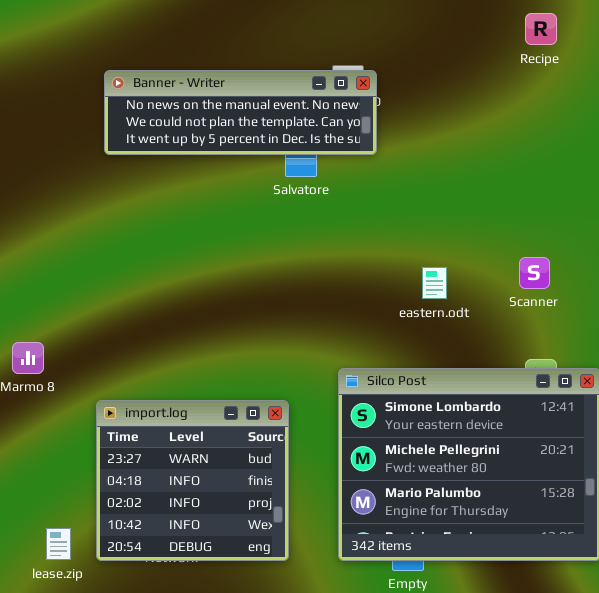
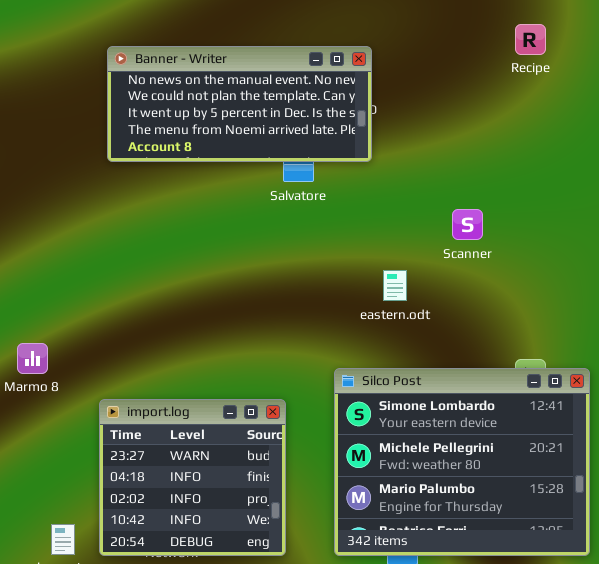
Banner - Writer: [104,70,377,155] -> [107,46,372,162], resized
Scanner: [519,257,550,289] -> [452,209,483,240], moved
eastern.odt: [422,267,447,299] -> [383,270,407,301], moved

